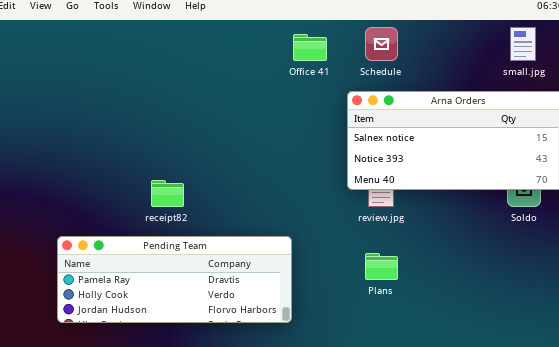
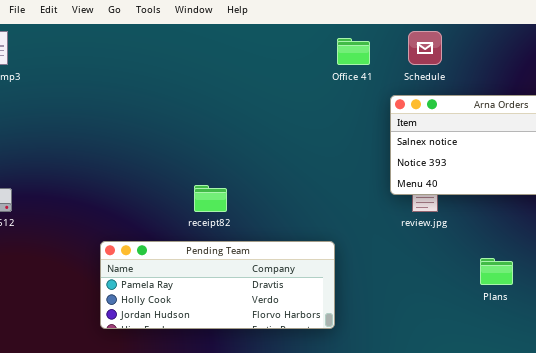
Plans: [365,253,398,280] -> [480,258,513,285], moved

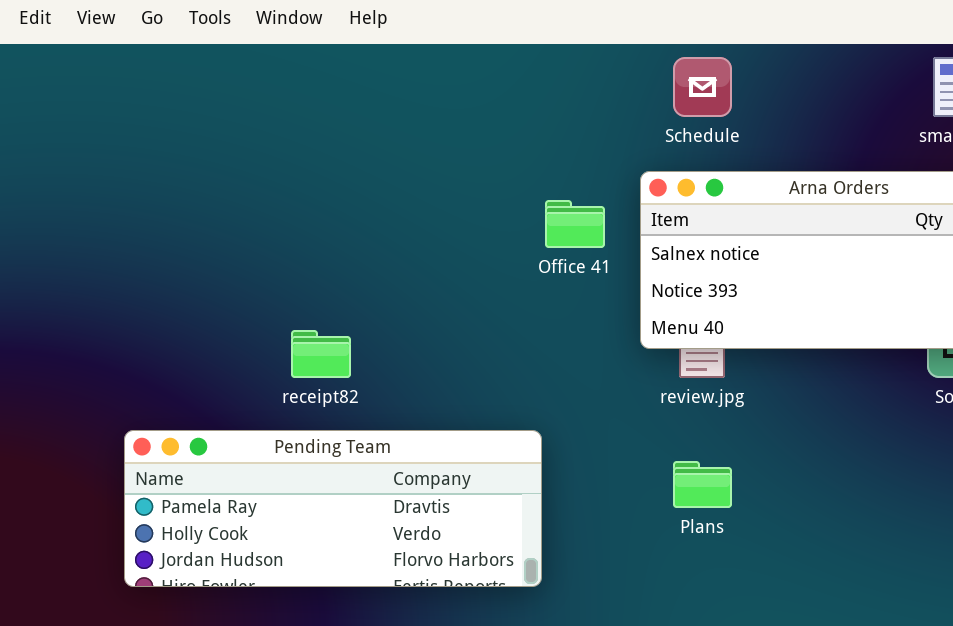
Office 41: [337,38,370,65] -> [545,200,605,248], moved
Plans: [480,258,513,285] -> [673,461,732,508], moved

